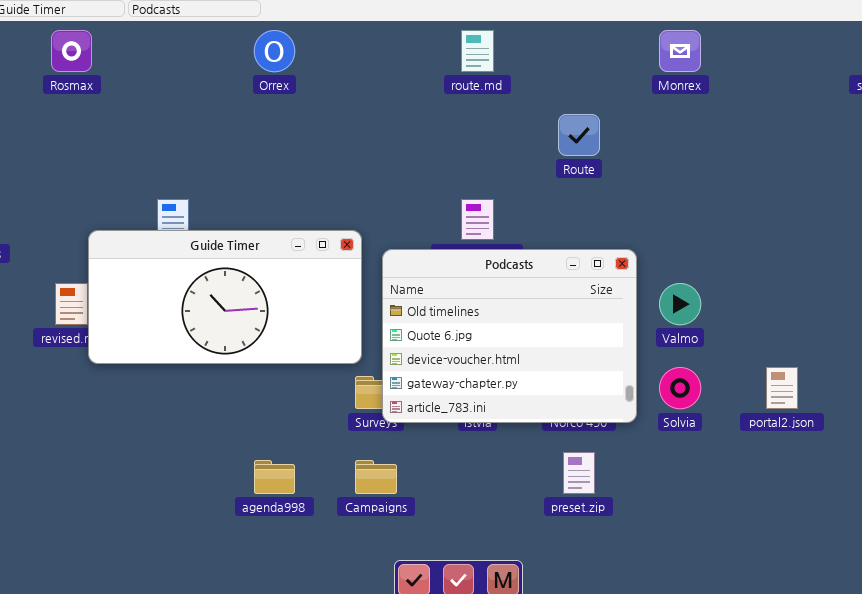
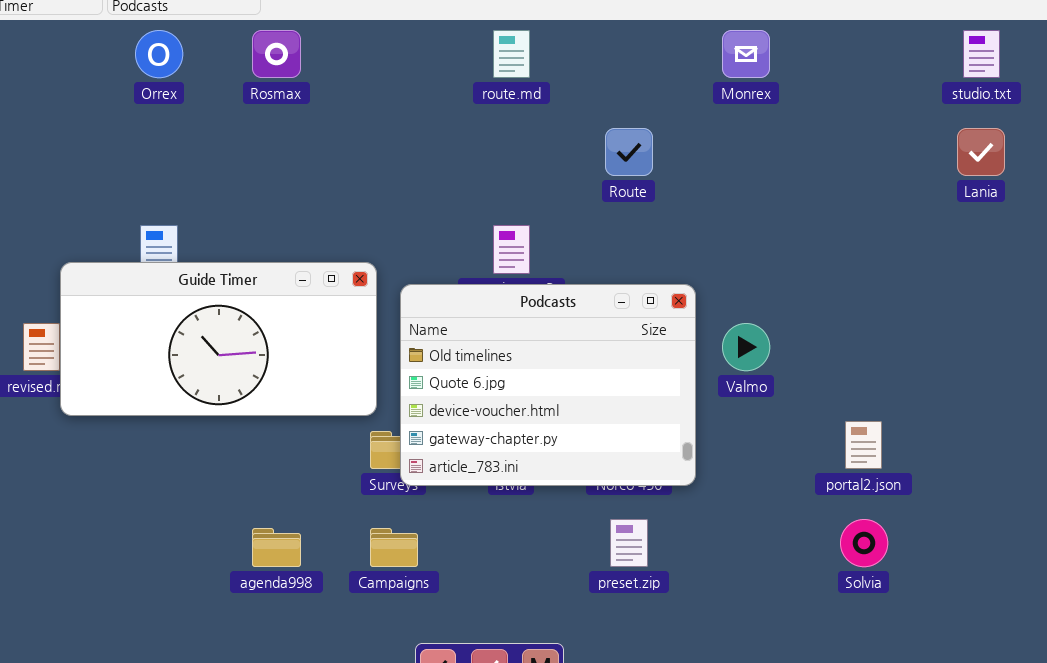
Rosmax: [51,30,92,72] -> [252,30,301,78], moved
Orrex: [254,30,295,72] -> [135,30,183,78], moved
Solvia: [659,367,701,409] -> [840,519,888,567], moved

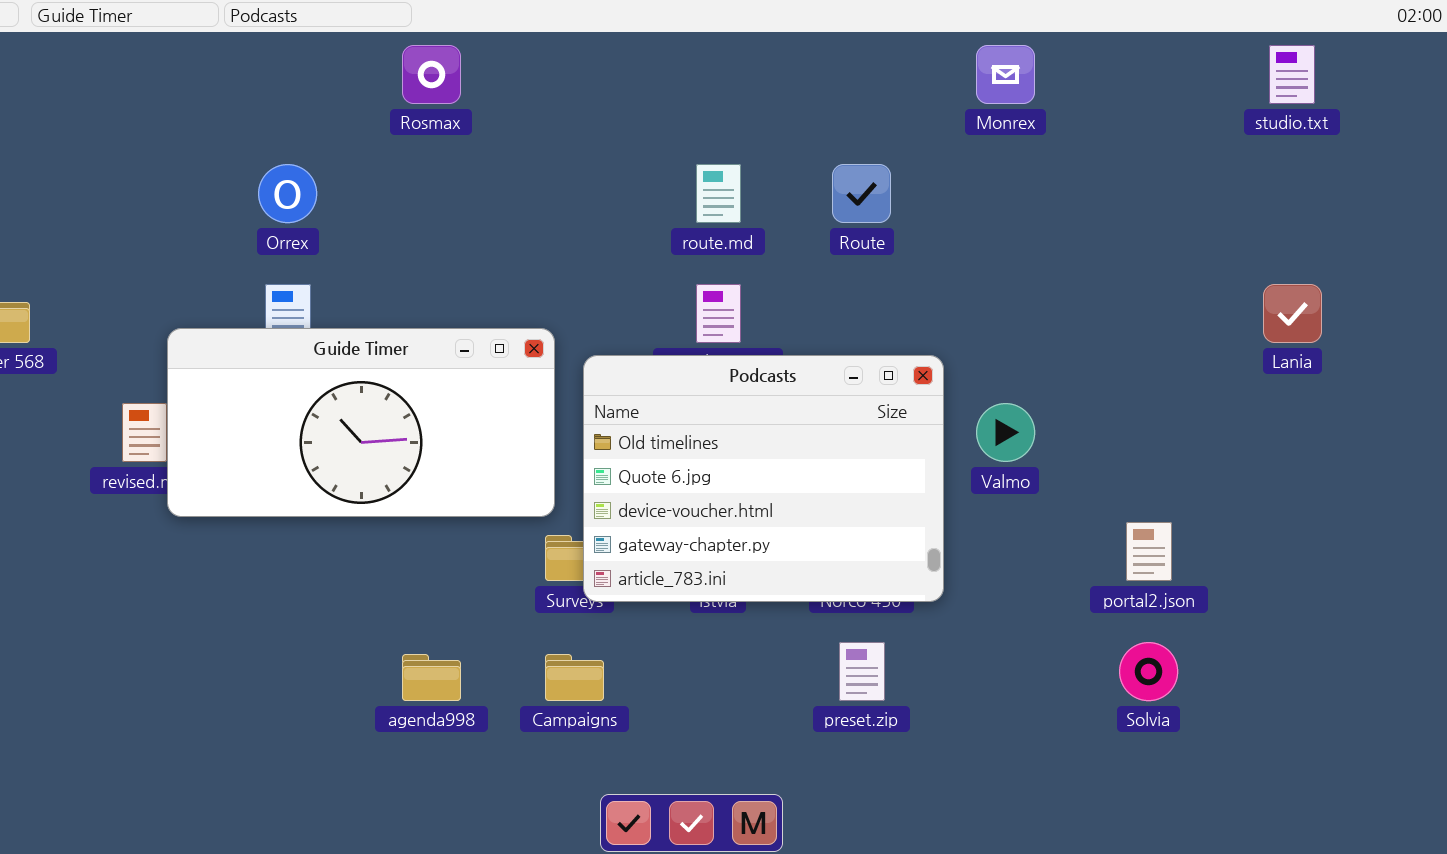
Orrex: [135,30,183,78] -> [258,164,317,223], moved
route.md: [493,30,530,78] -> [696,164,741,223], moved
Lania: [957,128,1005,176] -> [1263,284,1322,343], moved

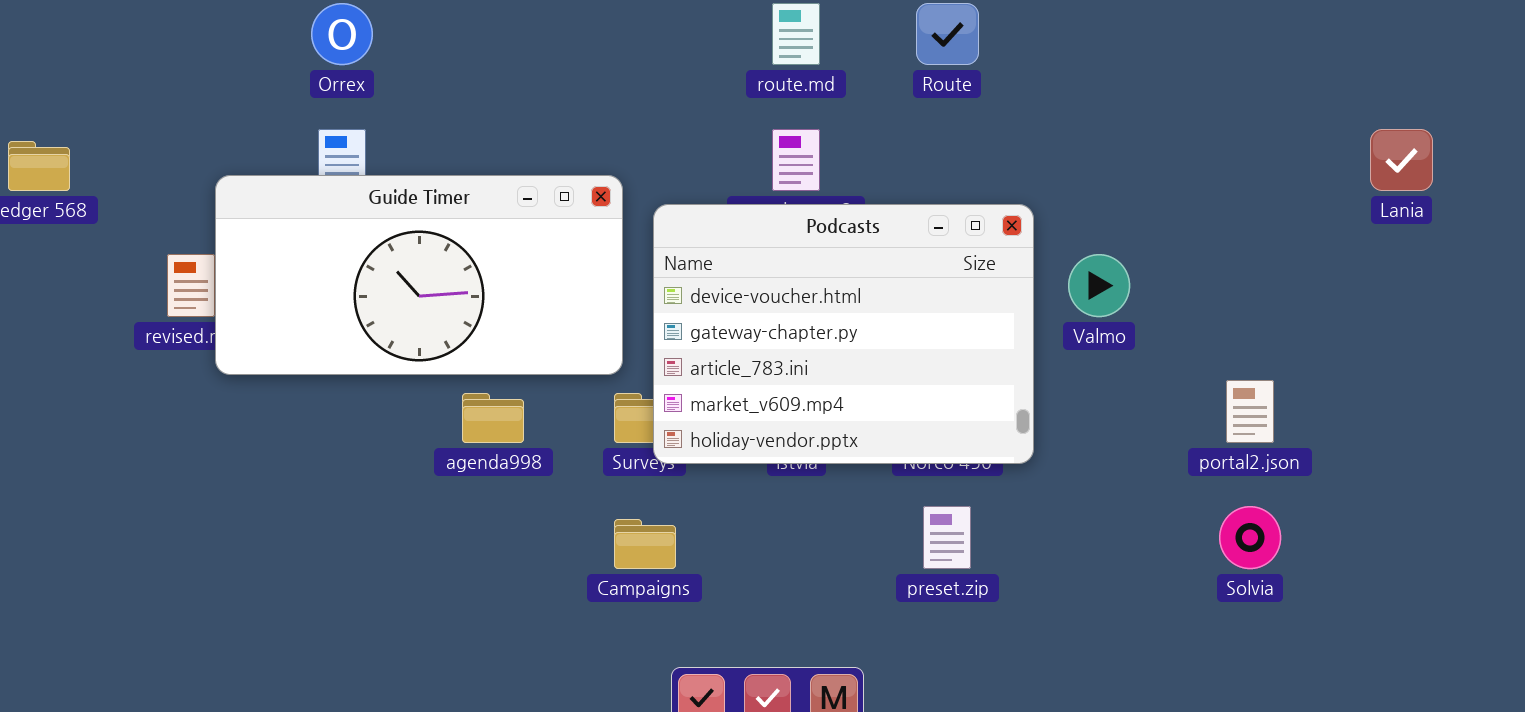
Podcasts: [583,355,944,602] -> [653,204,1034,464], scrolled down 2 rows
agenda998: [402,654,461,701] -> [462,393,524,443], moved

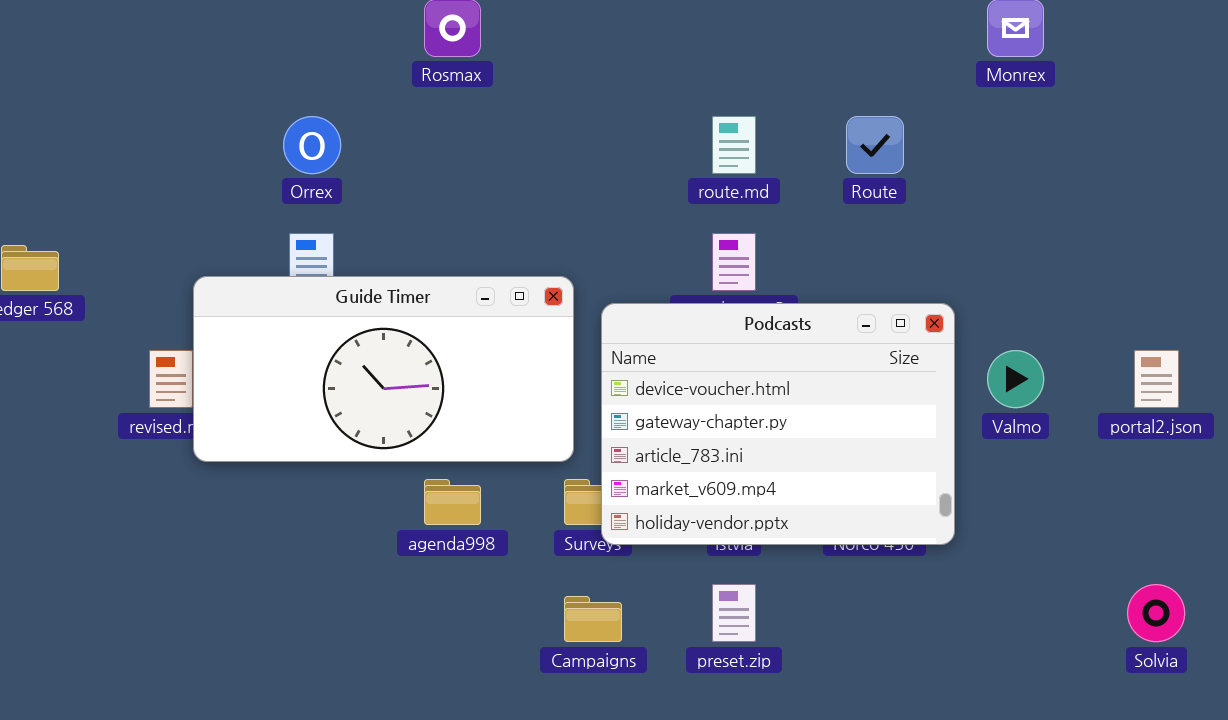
portal2.json: [1226,380,1274,443] -> [1134,350,1179,408], moved
preset.zip: [923,506,971,569] -> [712,584,756,642], moved

